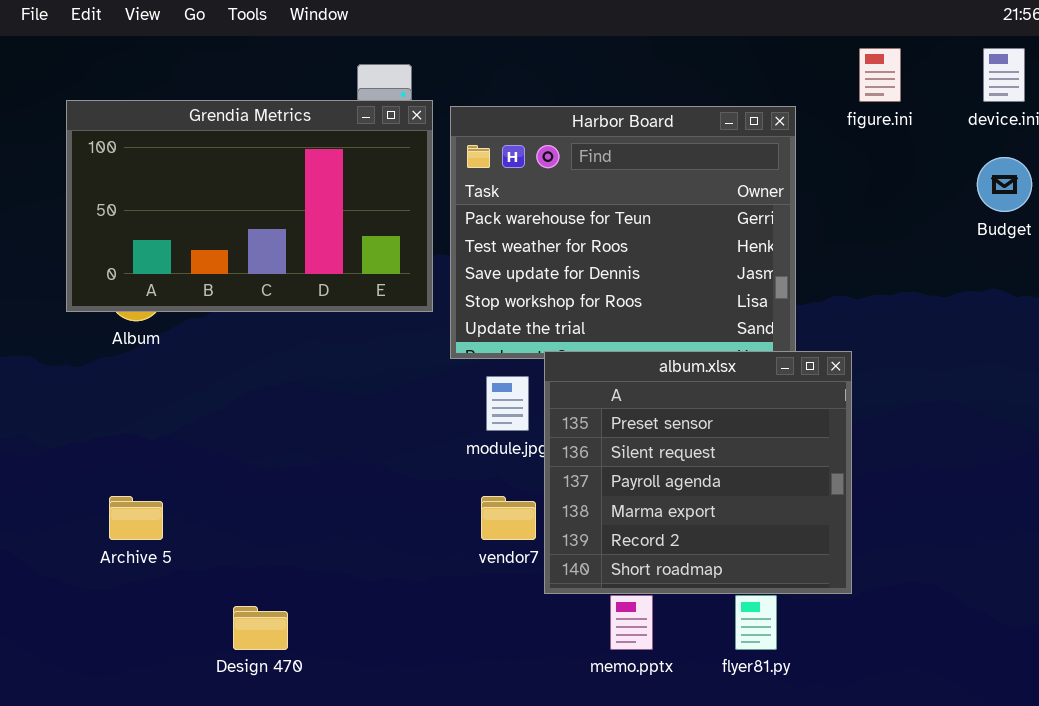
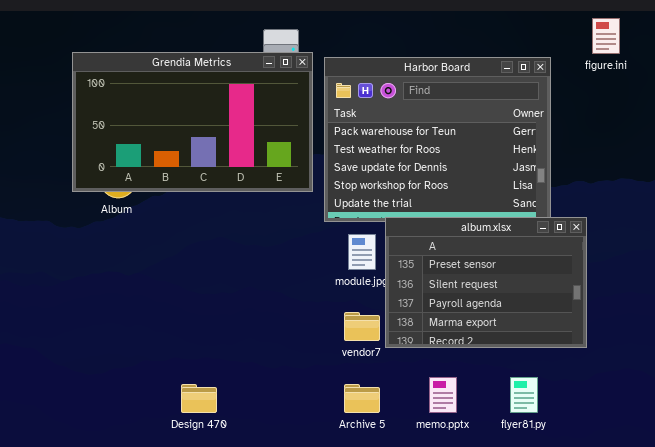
album.xlsx: [544,351,852,594] -> [385,217,587,348], resized
Archive 5: [109,496,163,540] -> [344,384,380,413], moved

